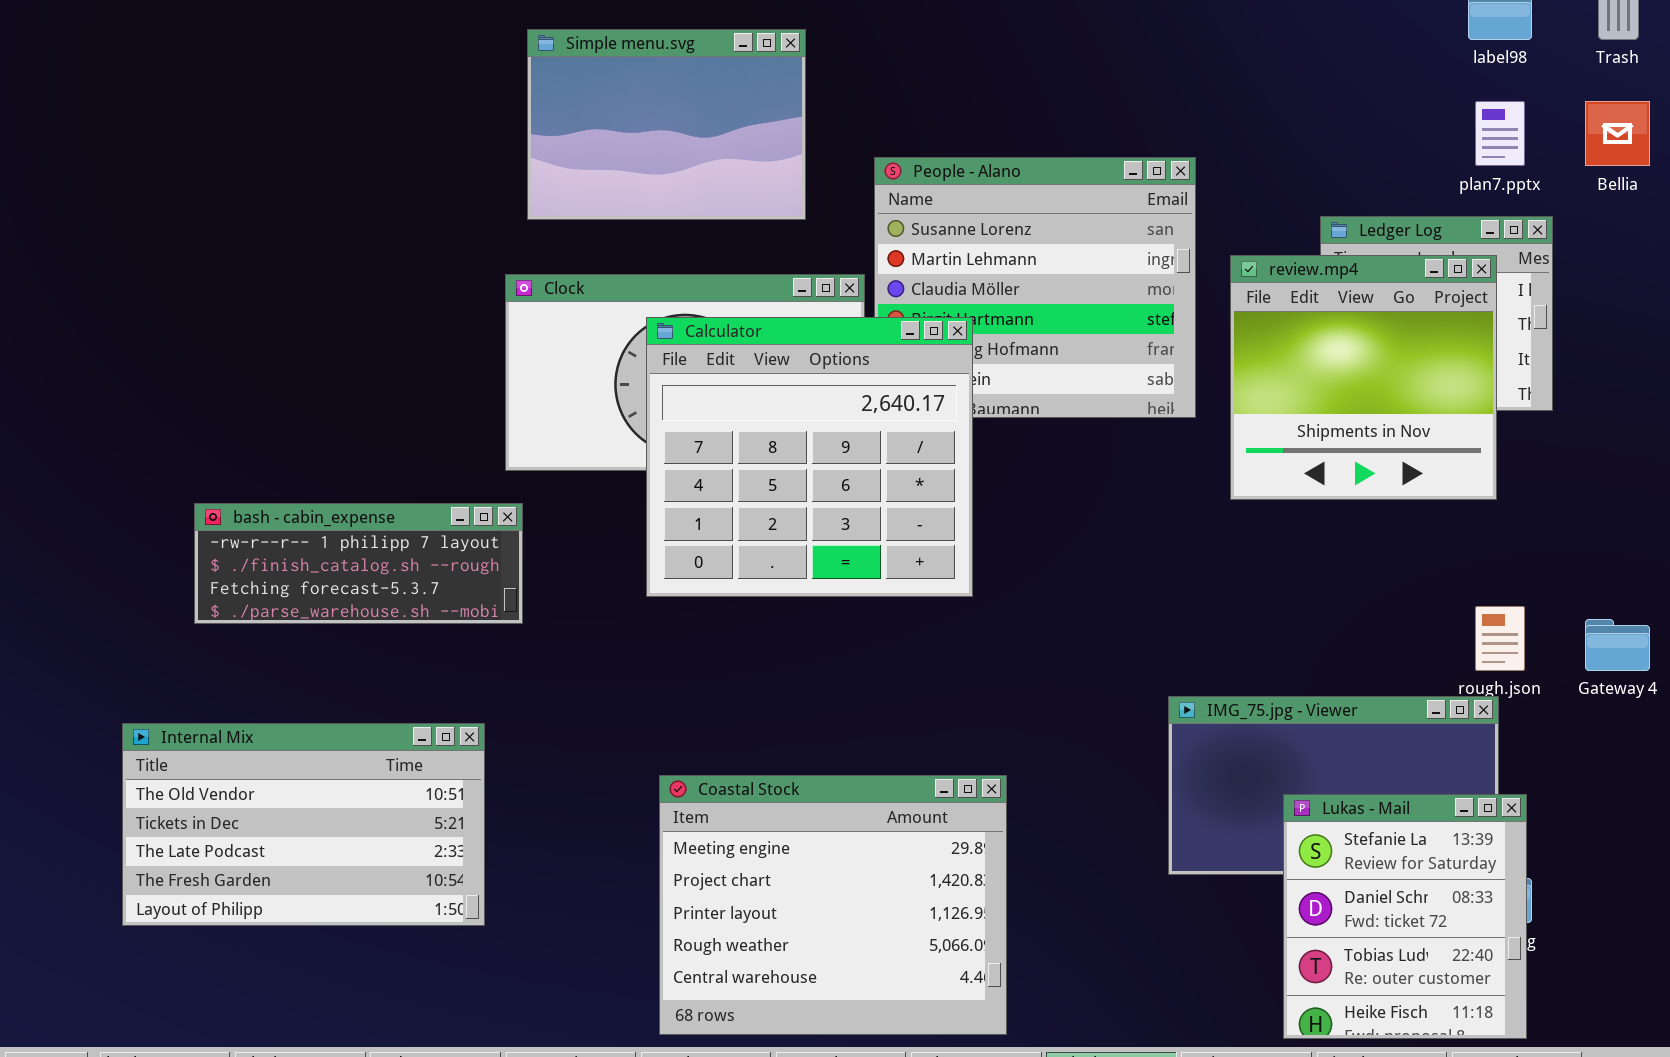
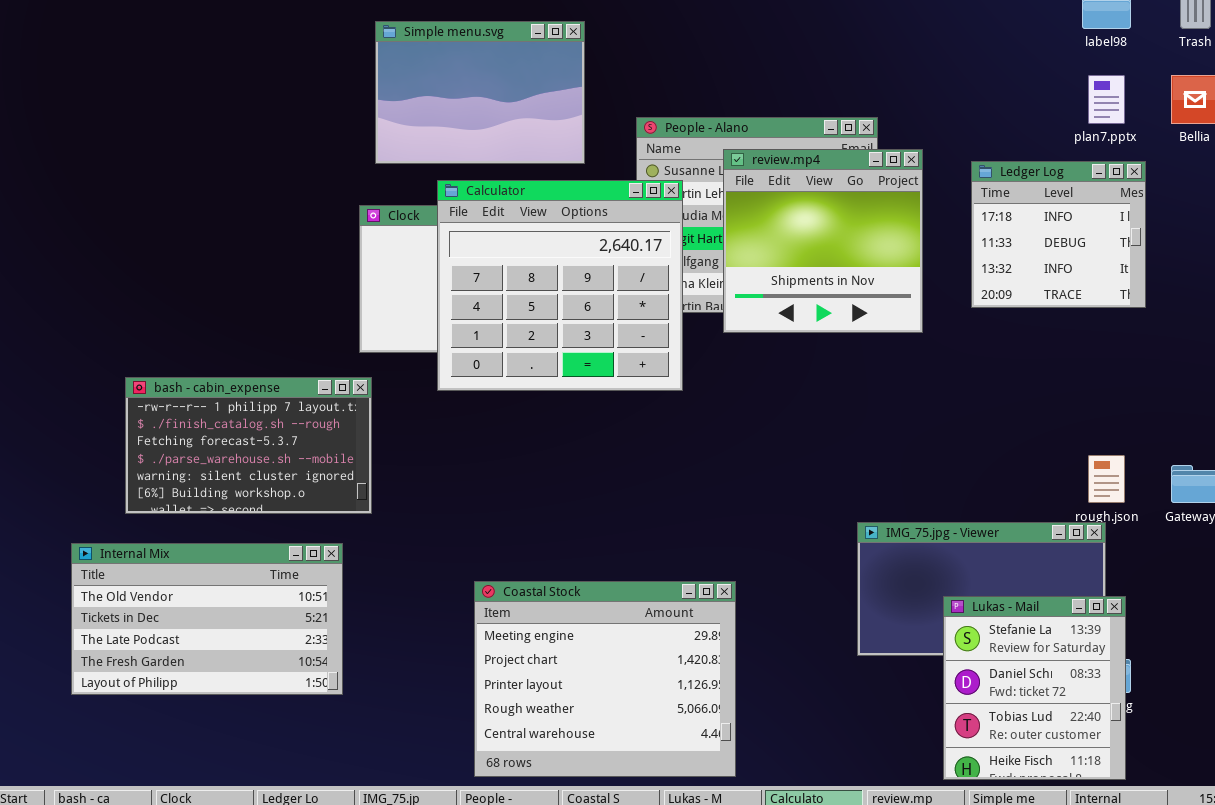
review.mp4: [1230,255,1497,500] -> [723,149,923,333], moved
Calculator: [646,317,973,597] -> [437,180,683,391], moved
bash - cabin_expense: [194,503,523,624] -> [125,377,372,514], resized

